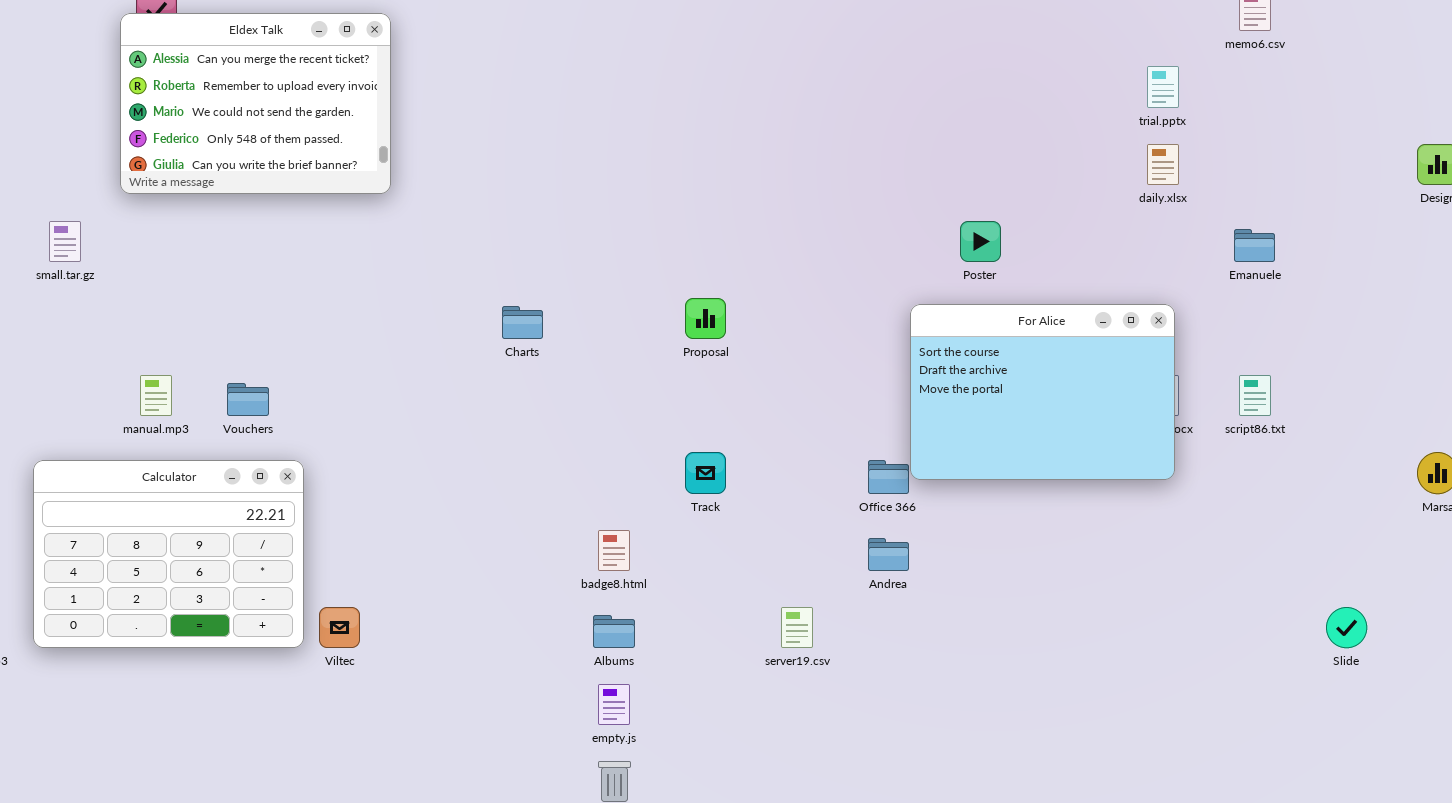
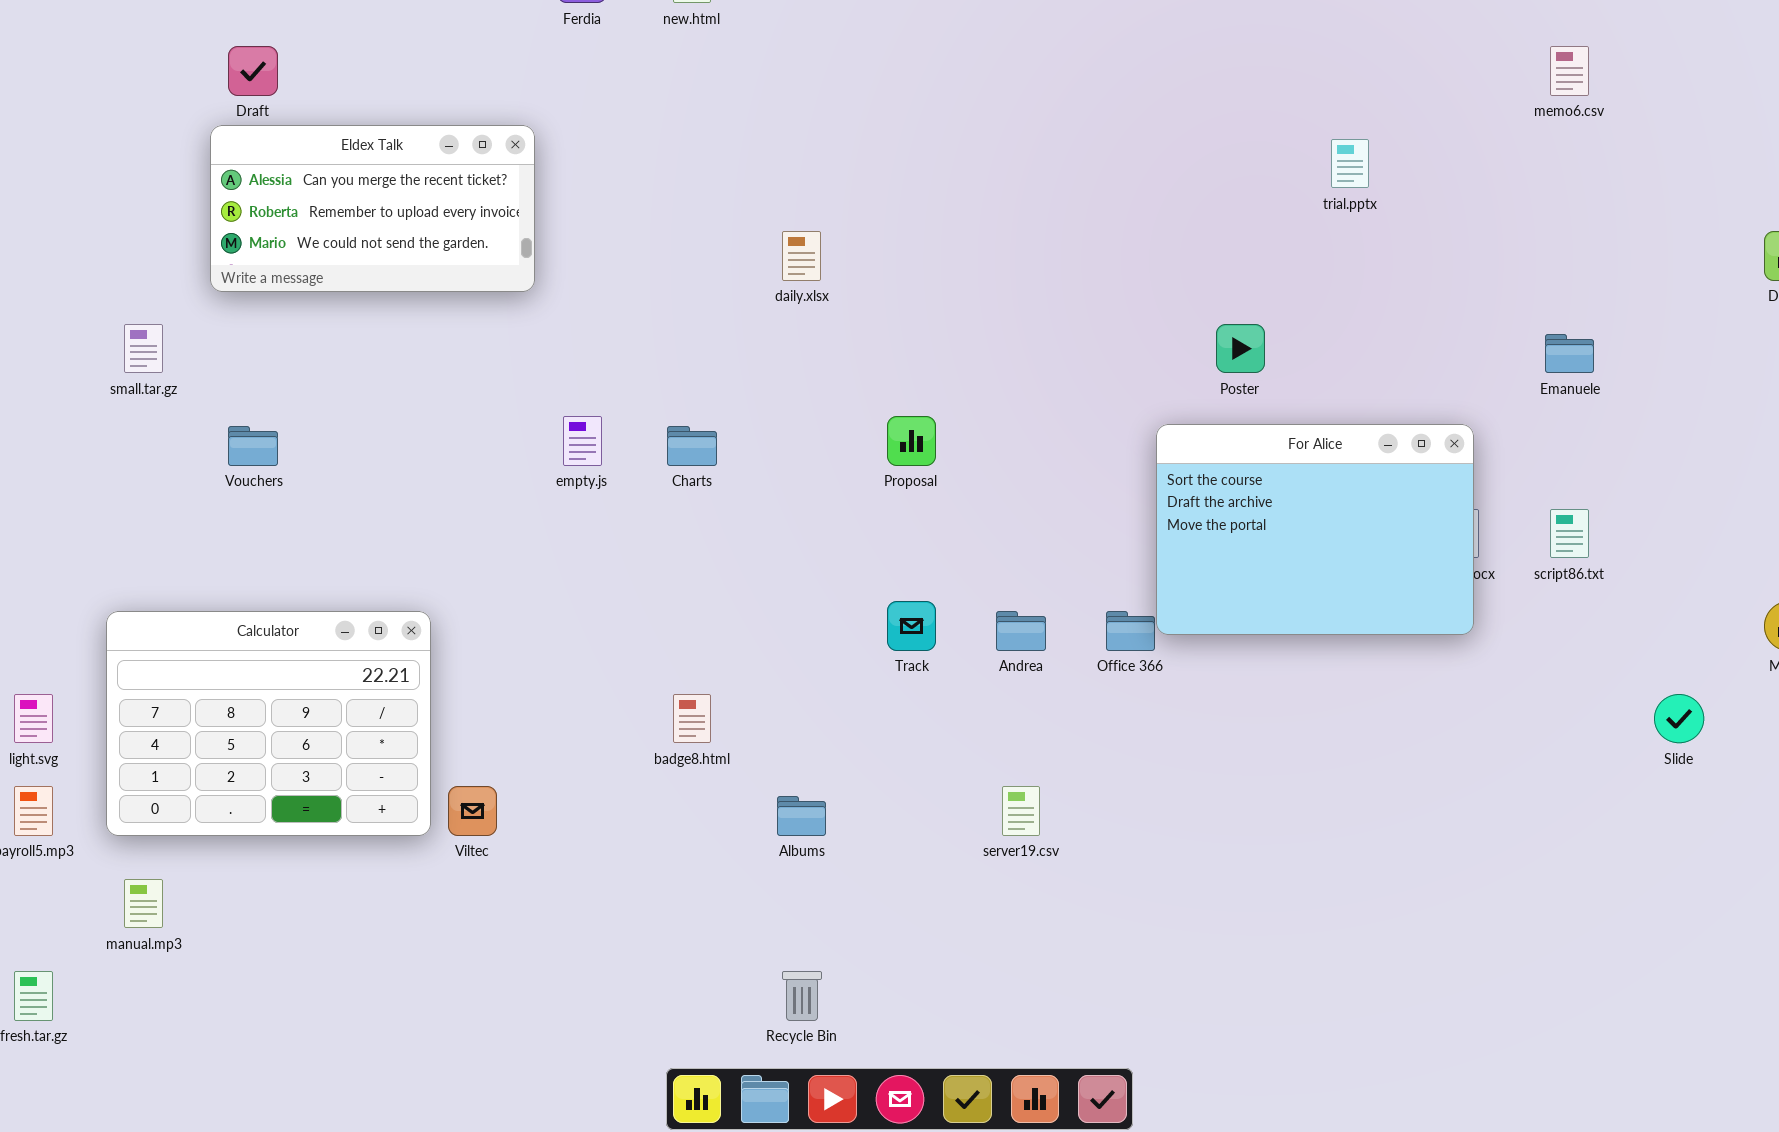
Eldex Talk: [120,13,391,194] -> [210,125,535,292], resized
trial.pptx: [1147,66,1179,108] -> [1331,139,1369,188], moved
daily.xlsx: [1147,144,1179,185] -> [782,231,821,281], moved
manual.mp3: [140,375,172,416] -> [124,879,163,928], moved
Vouchers: [227,383,269,416] -> [228,426,278,466], moved
badge8.html: [598,530,630,571] -> [673,694,711,743], moved
Andrea: [868,538,909,571] -> [996,611,1046,651], moved
Slide: [1326,607,1367,648] -> [1654,694,1704,743], moved
empty.js: [598,684,630,725] -> [563,416,602,466], moved

